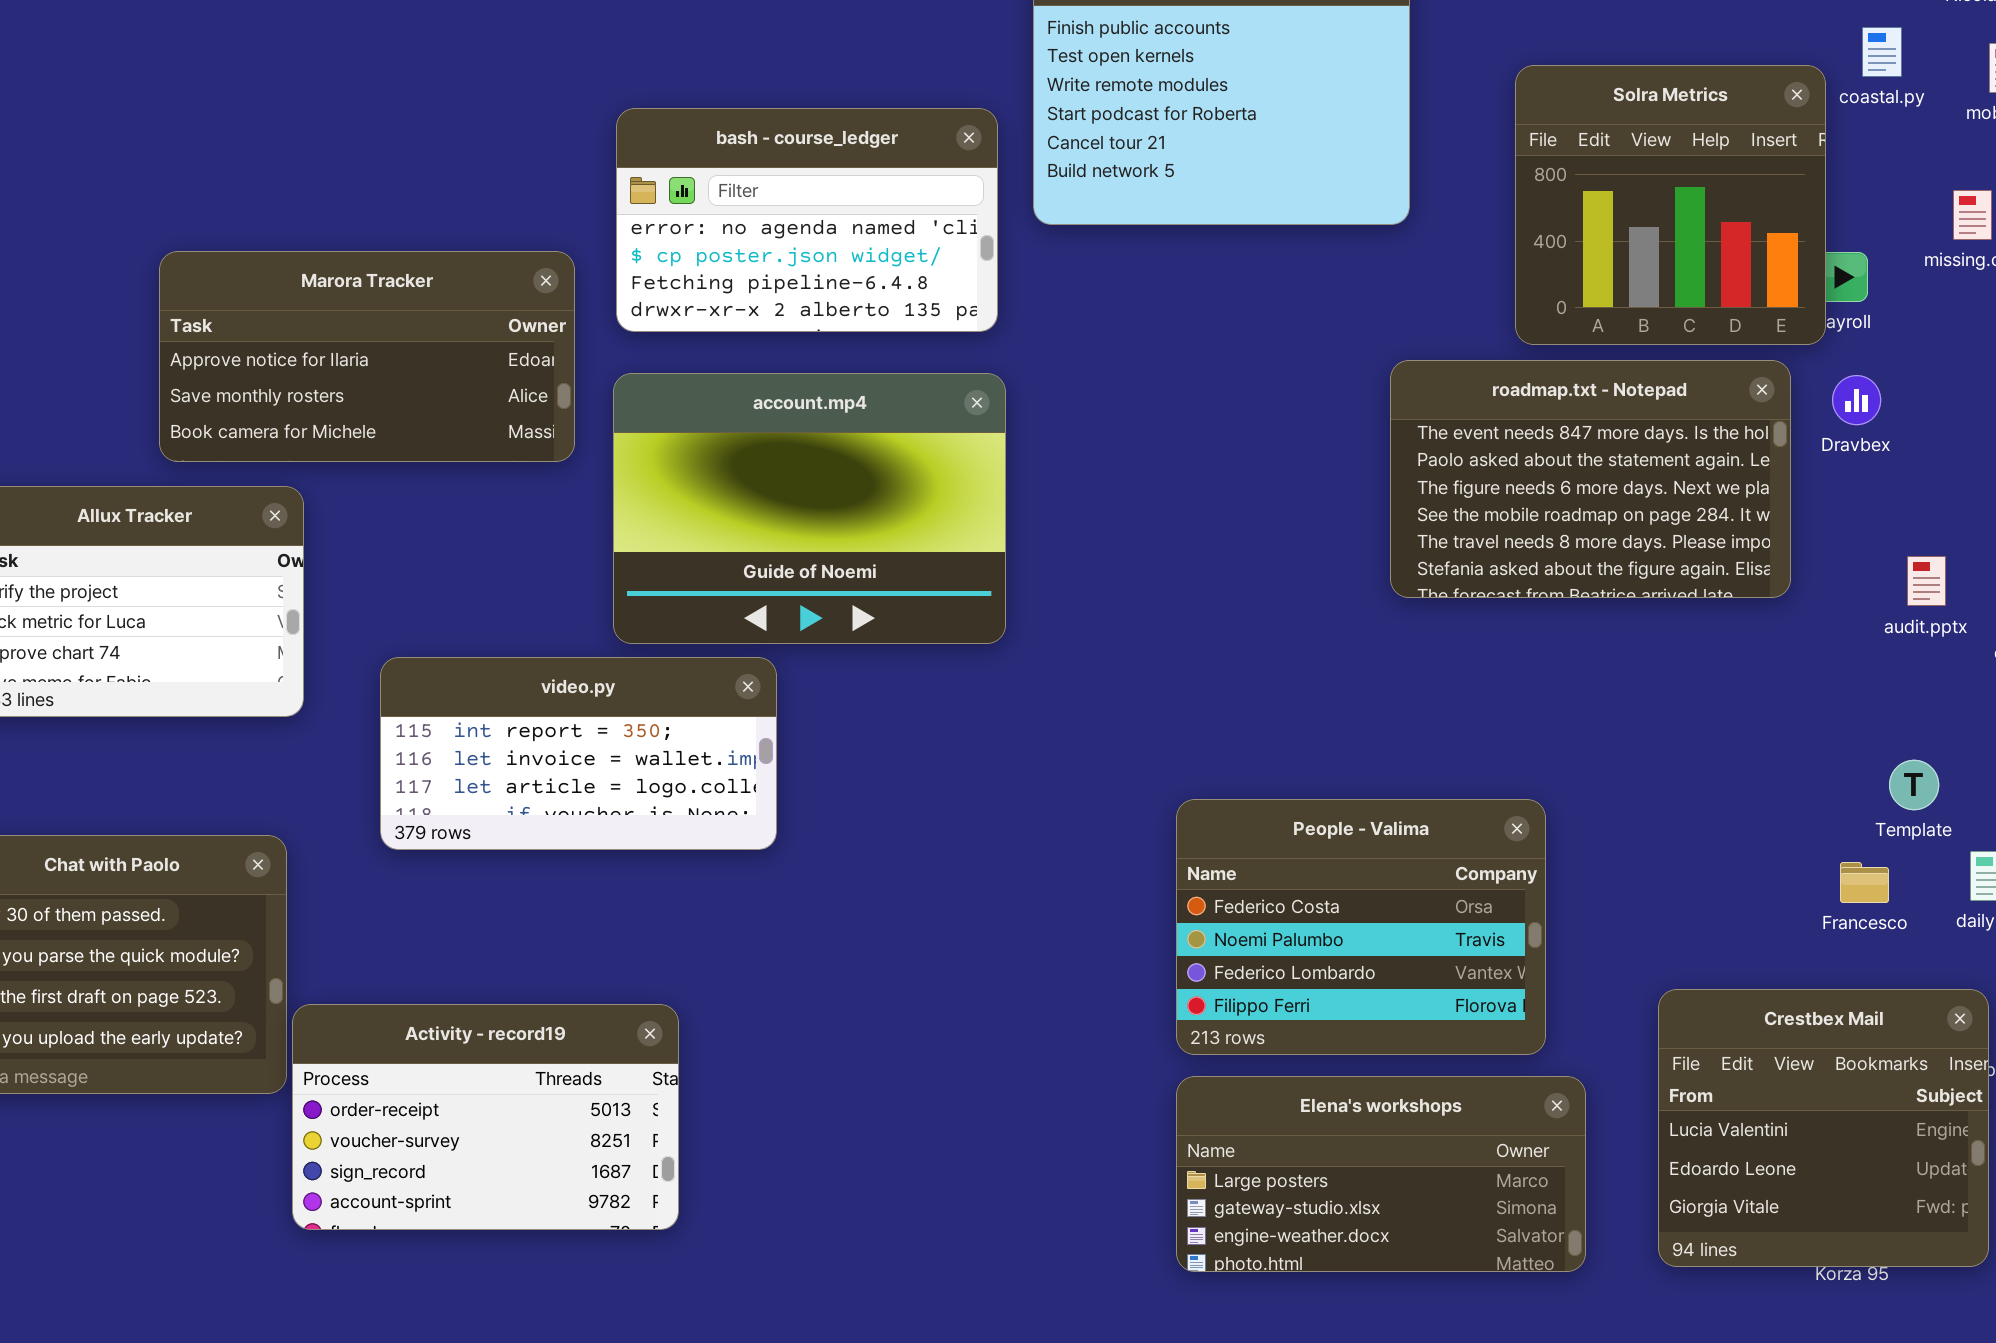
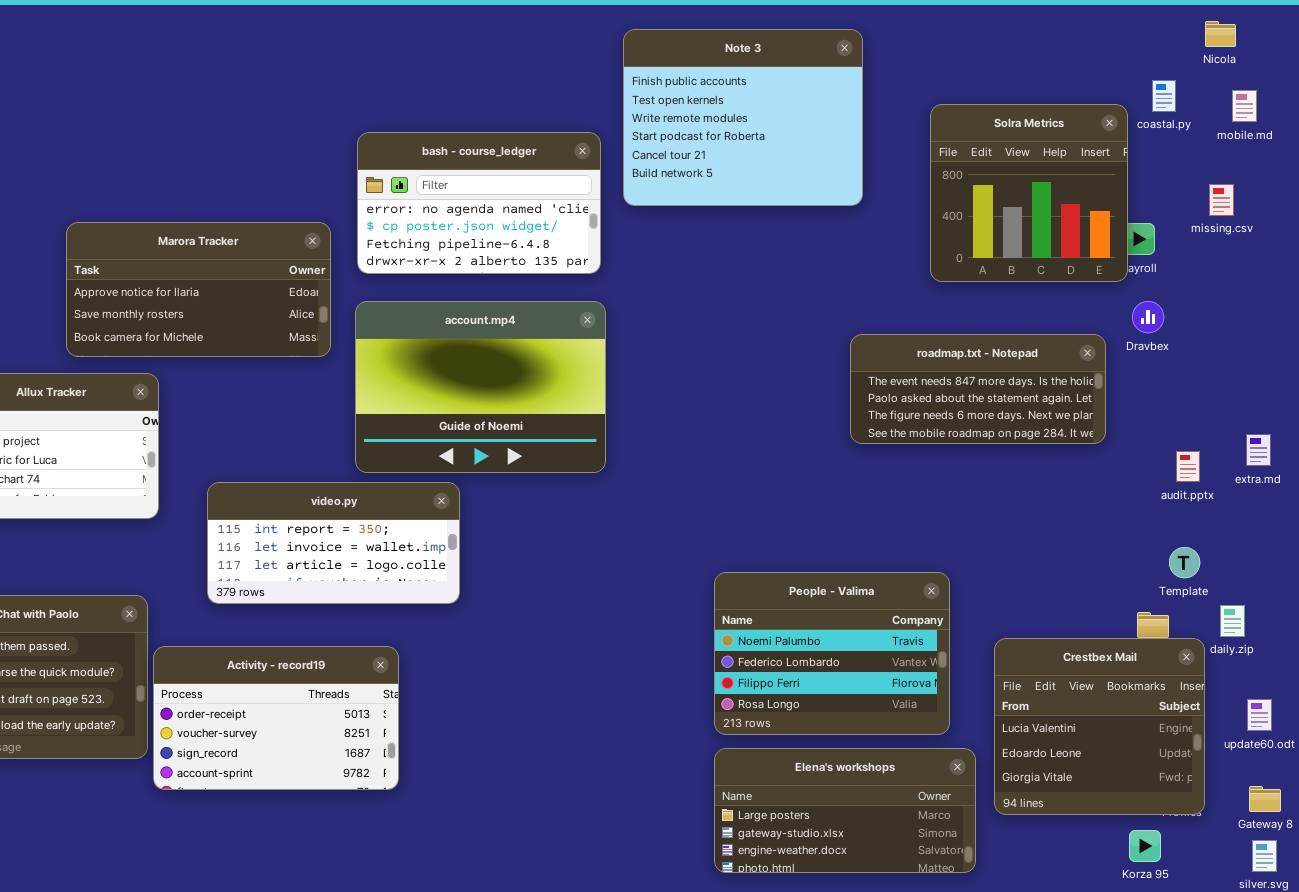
roadmap.txt - Notepad: [1390,360,1791,598] -> [850,334,1106,444], resized
audit.pptx: [1907,556,1946,606] -> [1176,451,1200,482], moved
People - Valima: [1176,799,1546,1055] -> [714,572,950,735], scrolled down 1 row
Crestbex Mail: [1658,989,1989,1267] -> [994,638,1205,815], moved
Activity - record19: [292,1004,679,1230] -> [153,646,399,790], moved

